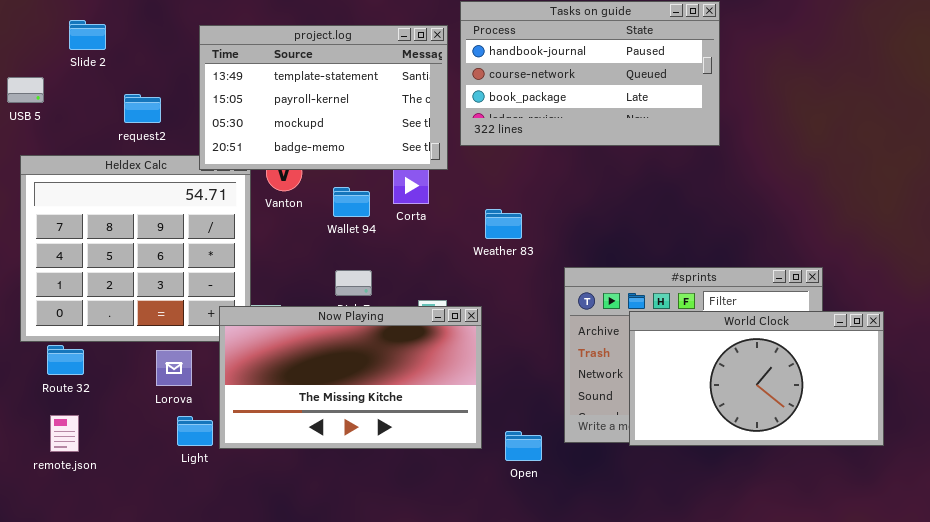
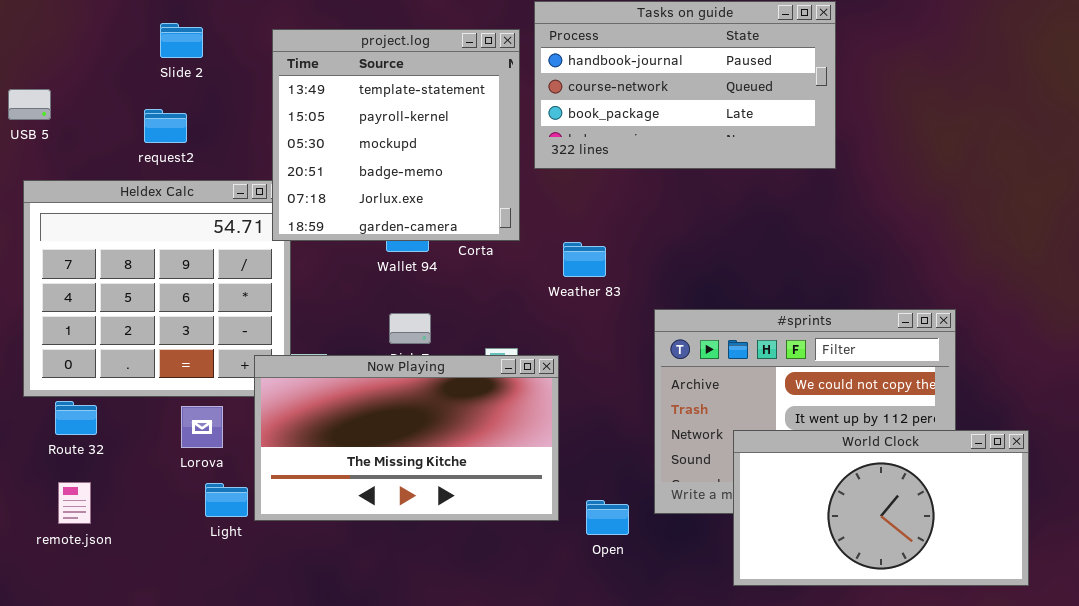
Slide 2: [69,20,106,50] -> [160,23,203,58], moved
project.log: [199,25,448,170] -> [272,29,520,241], resized
World Clock: [629,311,884,446] -> [733,430,1029,586], moved

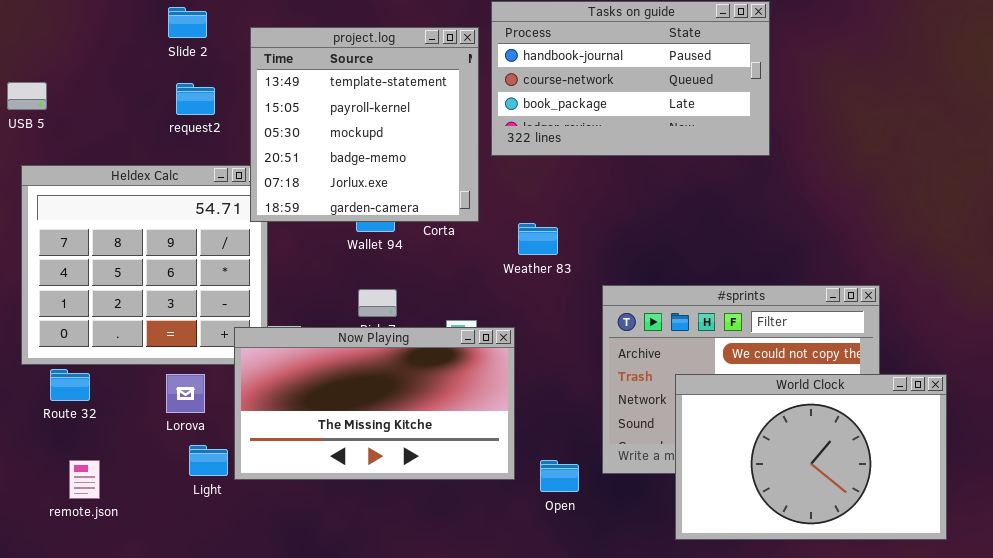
Slide 2: [160,23,203,58] -> [168,7,207,38], moved
request2: [144,109,187,143] -> [176,83,215,115], moved
World Clock: [733,430,1029,586] -> [675,374,947,540], resized
remote.json: [58,482,91,524] -> [69,460,100,499], moved

